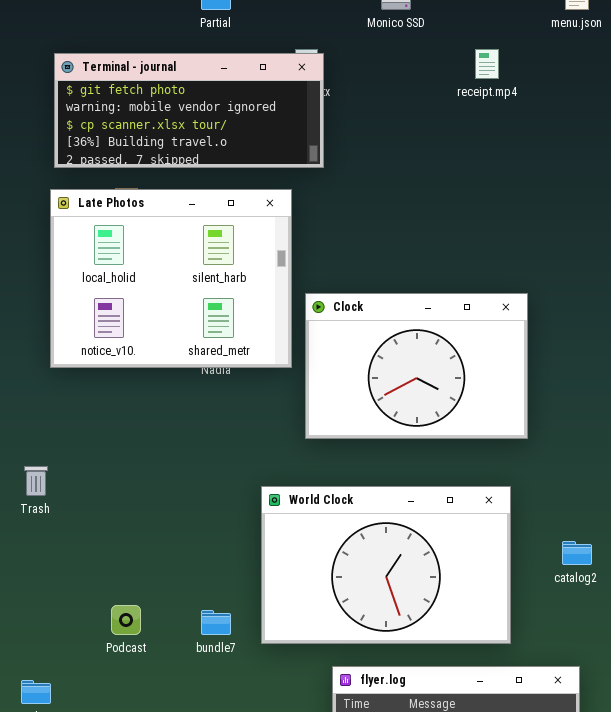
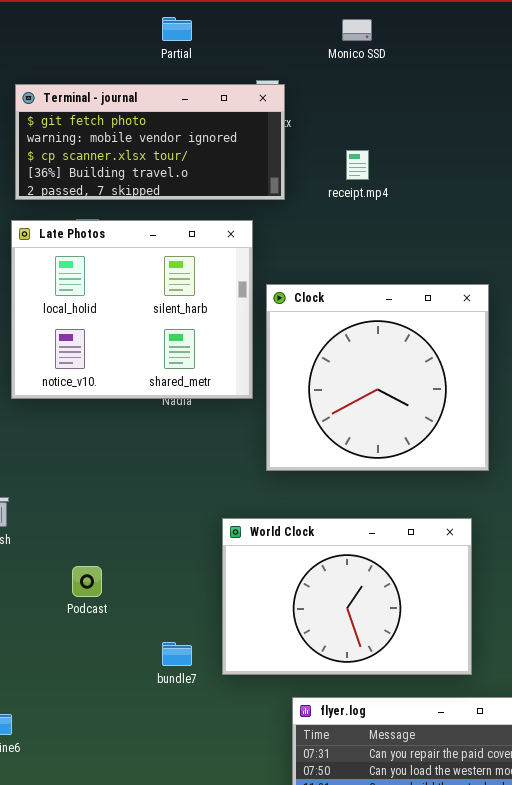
receipt.mp4: [475,49,499,79] -> [346,150,369,180], moved
Clock: [305,293,528,439] -> [266,284,489,471], resized
Podcast: [111,605,141,635] -> [72,566,102,597], moved

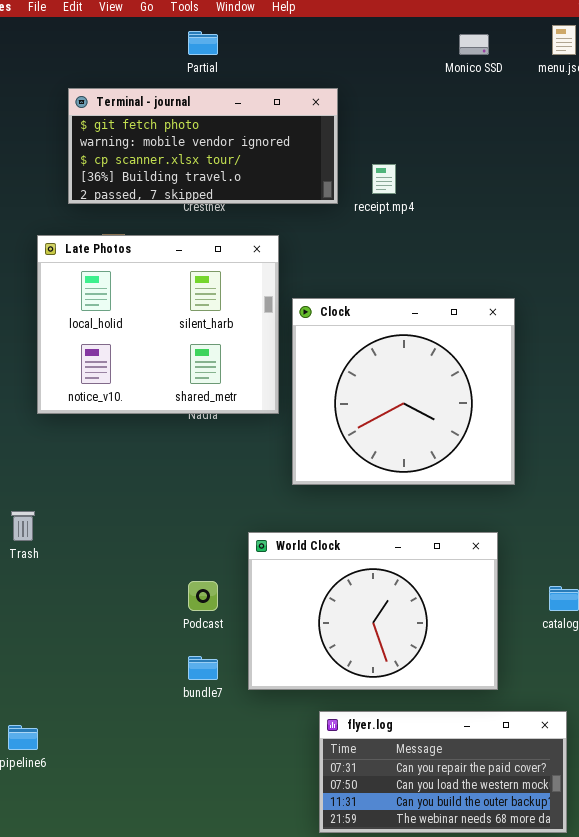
Monico SSD: [342,19,372,41] -> [459,34,489,55], moved
Terminal - journal: [15,84,285,200] -> [68,88,338,204], moved
Podcast: [72,566,102,597] -> [188,581,218,611], moved

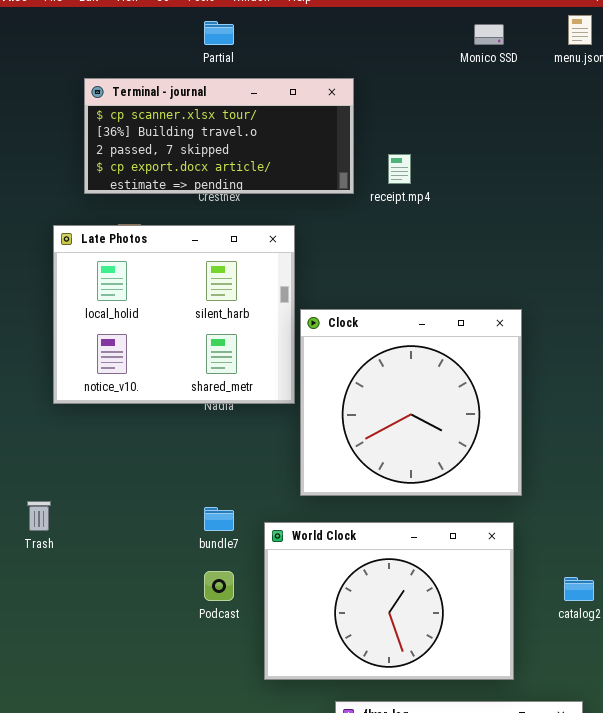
Terminal - journal: [68,88,338,204] -> [84,78,354,194], scrolled down 2 rows
Clock: [292,298,515,485] -> [300,309,522,496], moved
bundle7: [188,656,218,680] -> [204,507,234,531], moved

